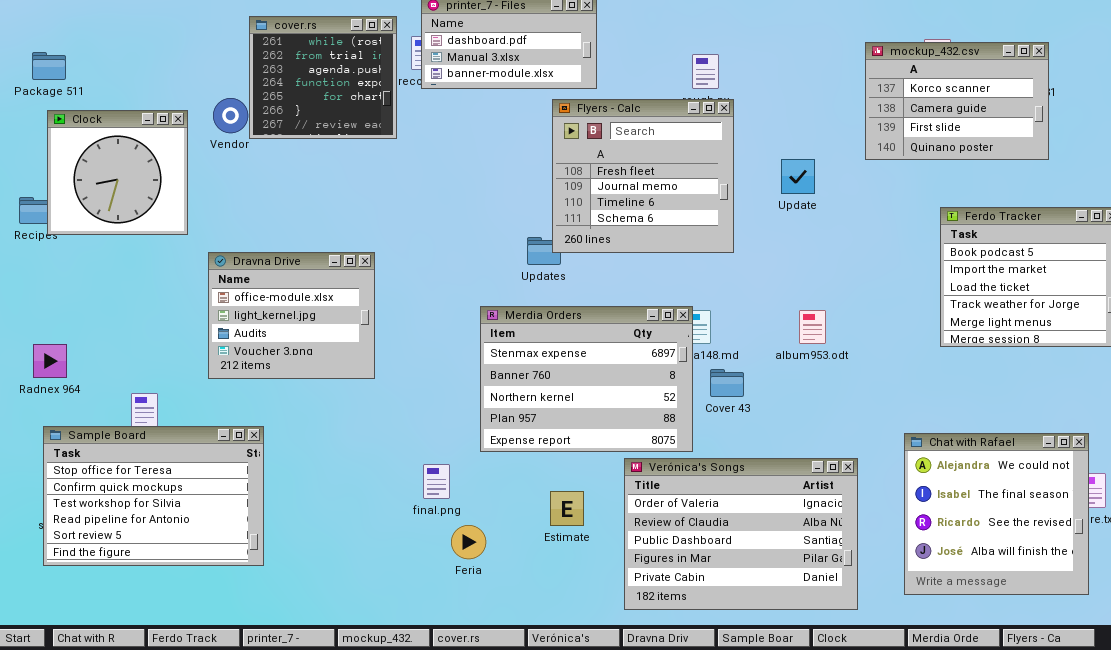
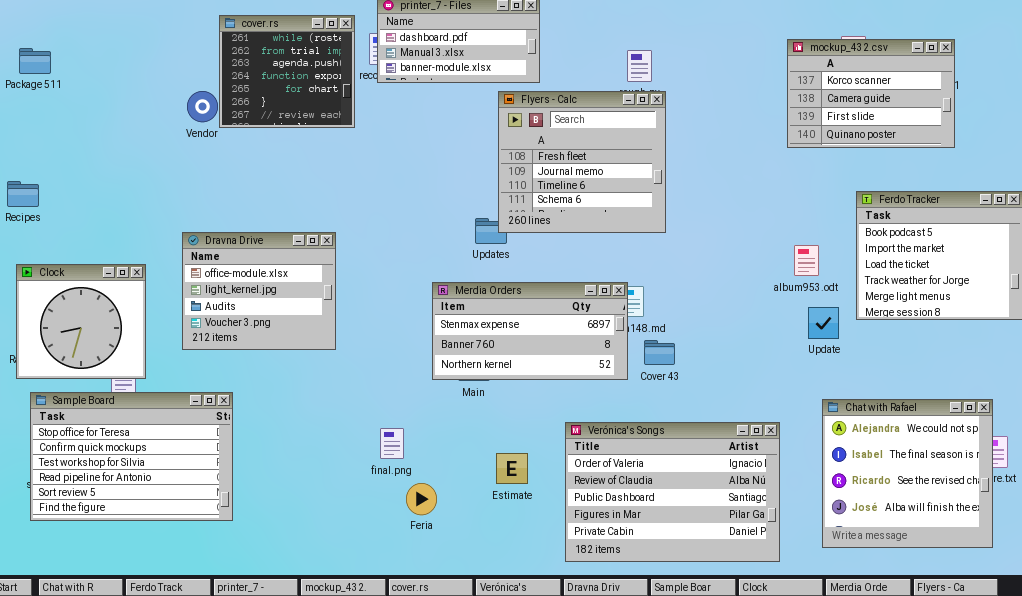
Clock: [47,110,188,235] -> [16,264,146,379], moved
Update: [781,159,815,194] -> [808,307,839,339], moved
Merdia Orders: [480,306,693,452] -> [432,282,628,380], resized
album953.odt: [799,310,826,344] -> [794,245,819,276], moved

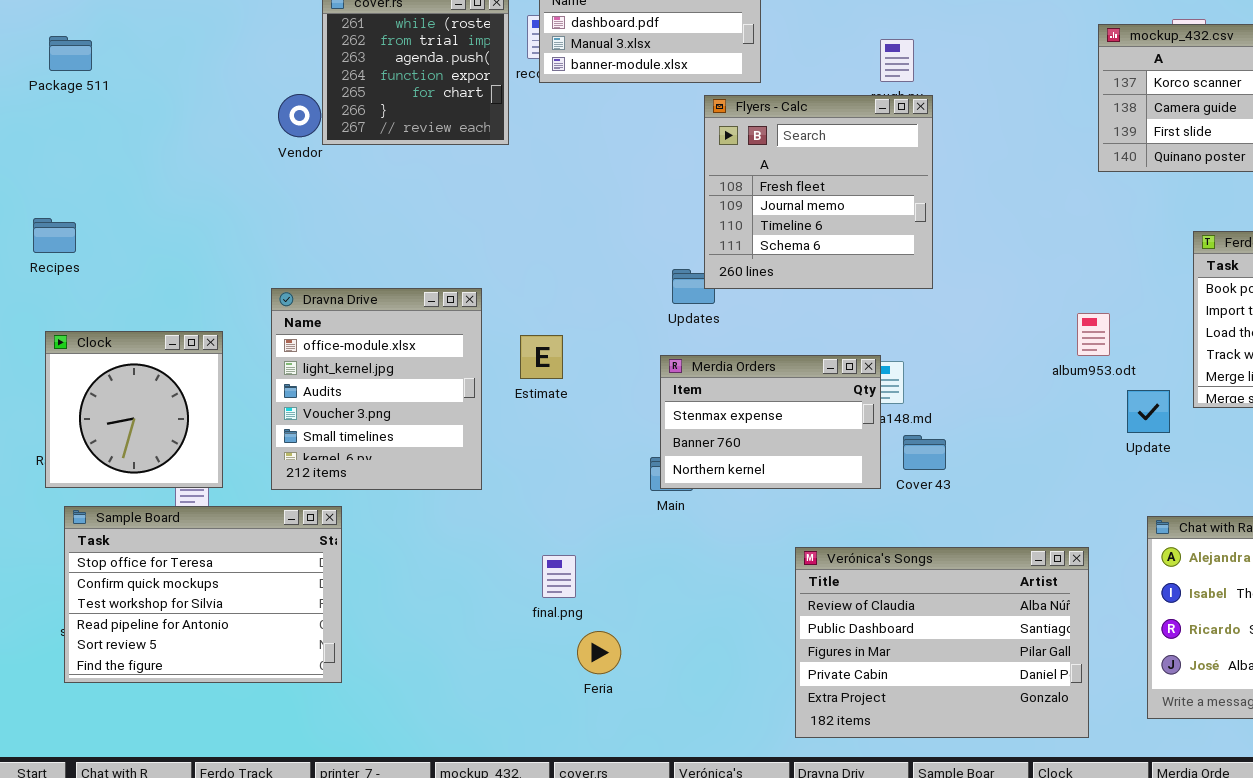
Dravna Drive: [182,232,336,350] -> [271,288,482,490], resized
album953.odt: [794,245,819,276] -> [1077,313,1110,356], moved
Merdia Orders: [432,282,628,380] -> [660,355,881,489], resized
Verónica's Songs: [565,422,780,562] -> [795,547,1089,738], scrolled down 1 row
Estimate: [496,453,528,484] -> [520,335,563,379], moved

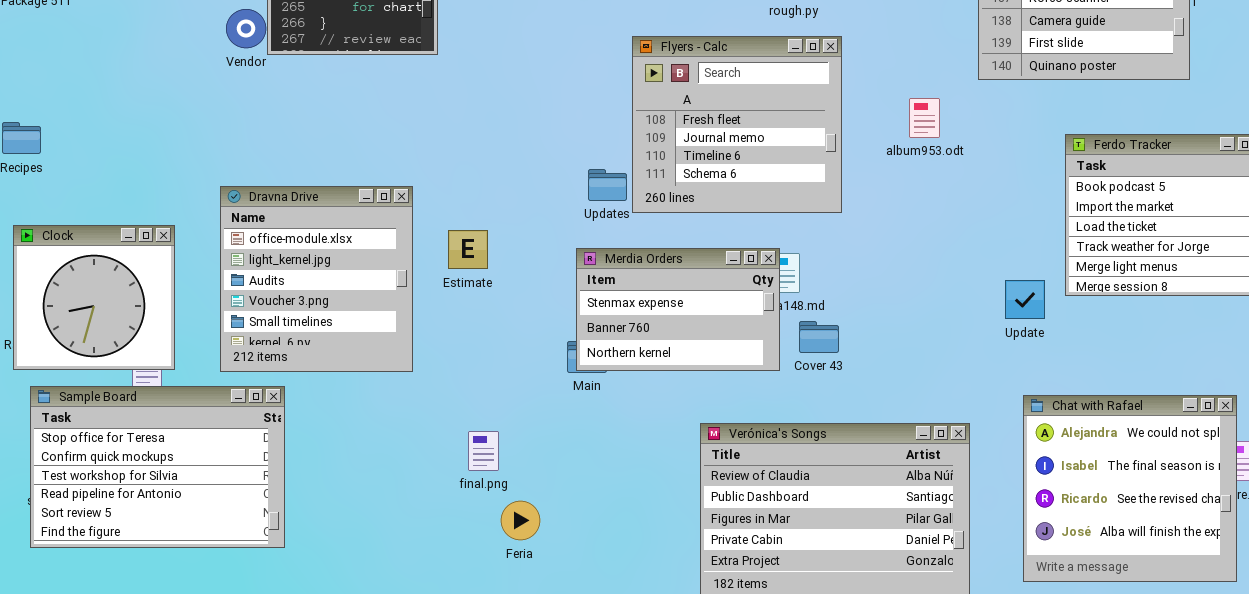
Flyers - Calc: [704,95,933,289] -> [632,36,842,213], moved
album953.odt: [1077,313,1110,356] -> [909,98,940,138], moved

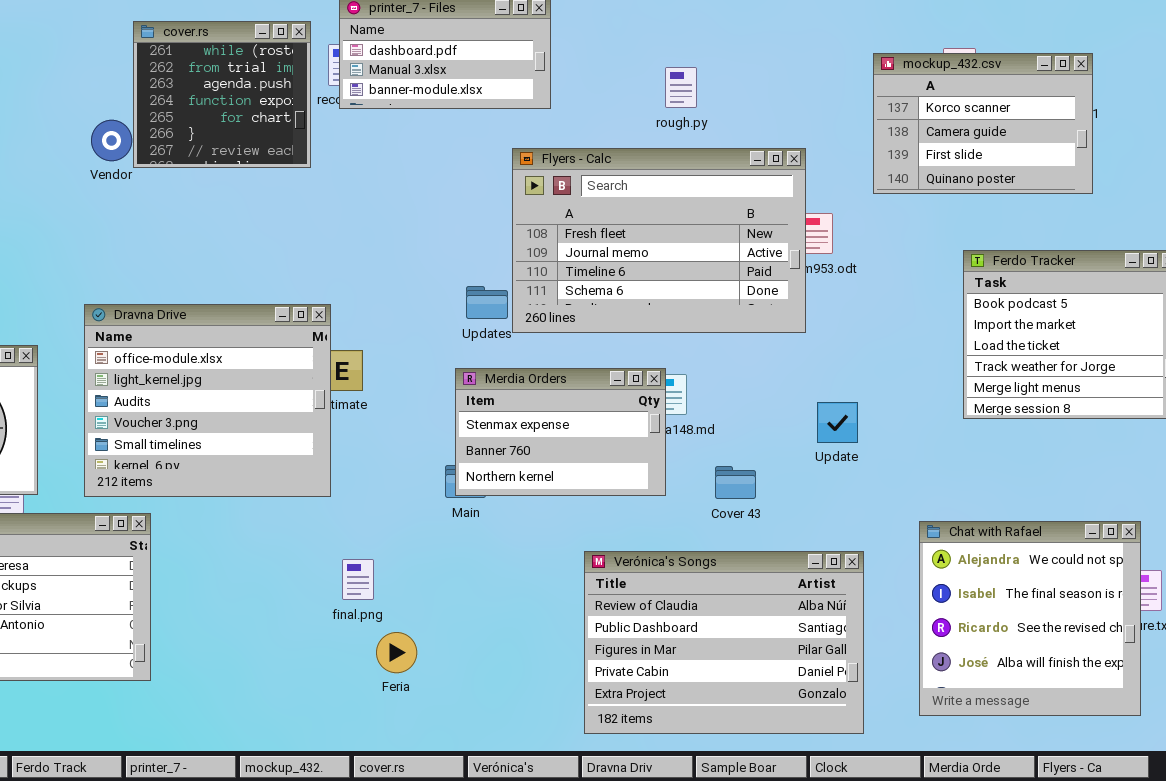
Flyers - Calc: [632,36,842,213] -> [512,148,806,333], resized
Dravna Drive: [220,186,413,372] -> [84,304,331,497], resized
Update: [1005,280,1045,319] -> [817,402,858,443], moved
Cover 43: [799,321,839,353] -> [715,466,756,499], moved

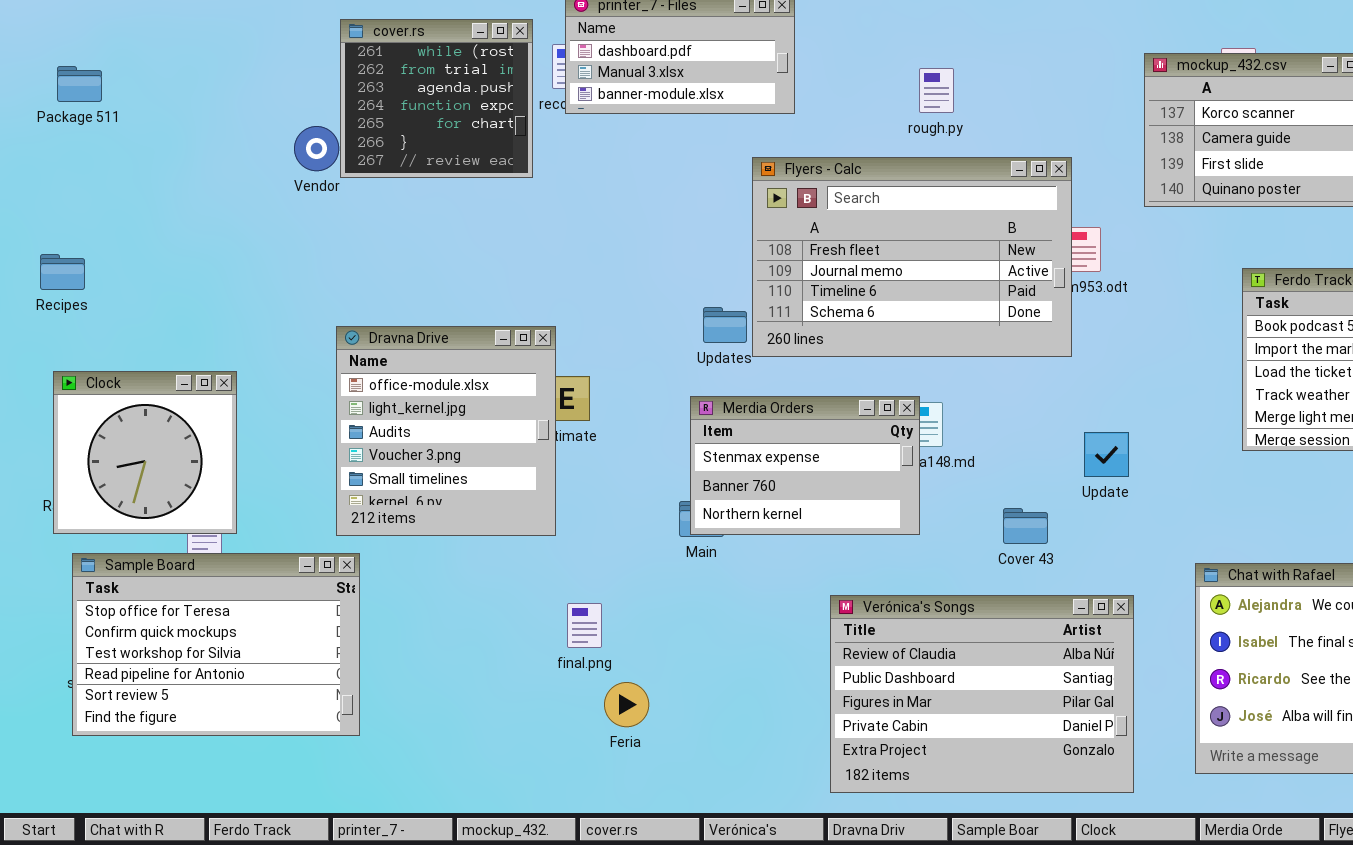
Dravna Drive: [84,304,331,497] -> [336,326,556,536], resized
Cover 43: [715,466,756,499] -> [1003,508,1048,544], moved

